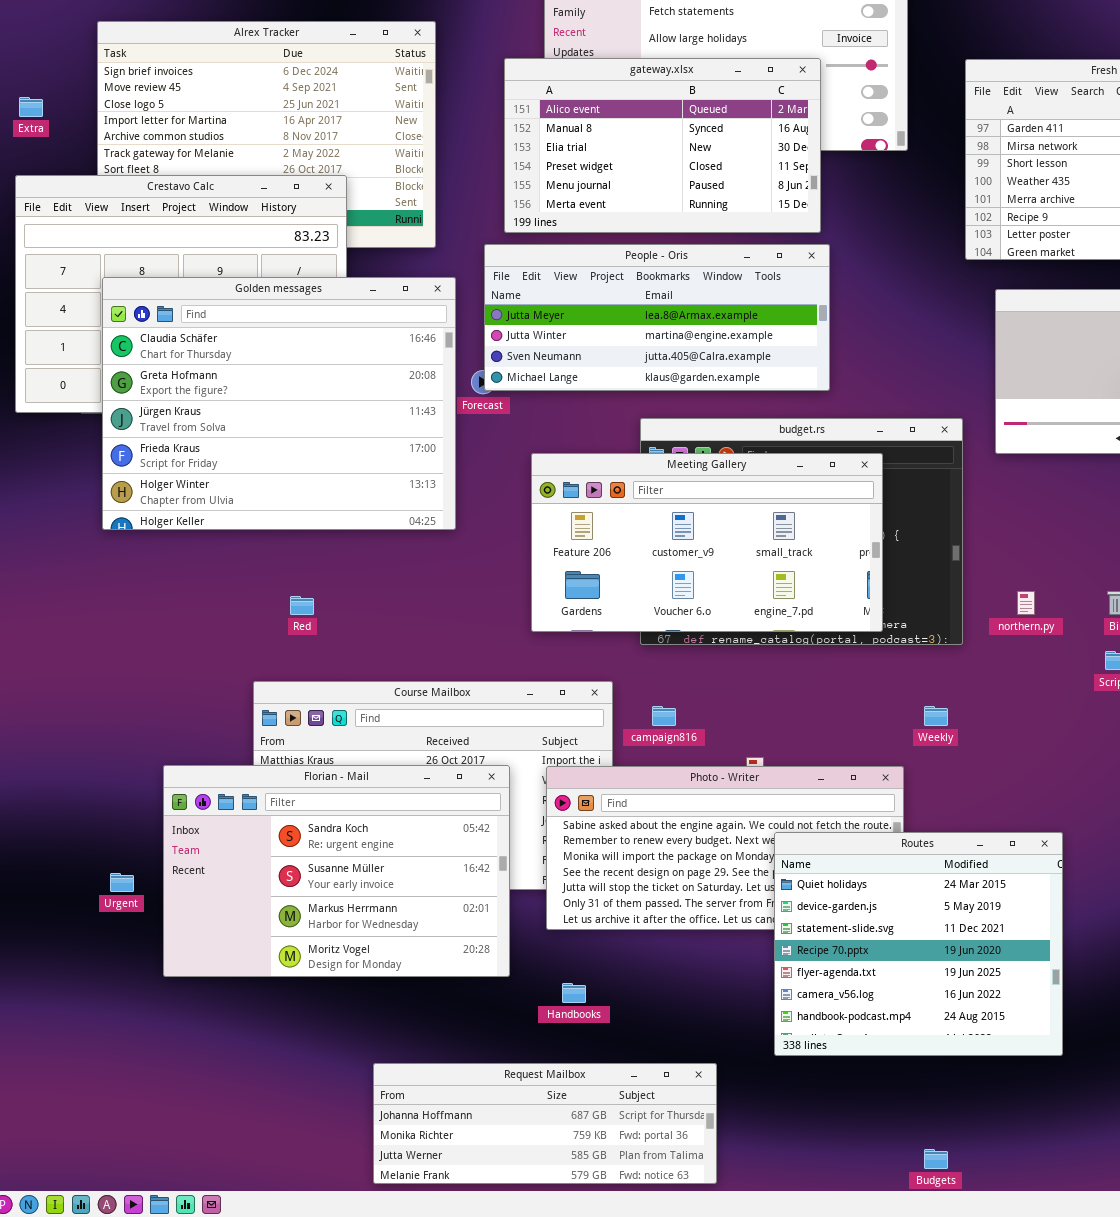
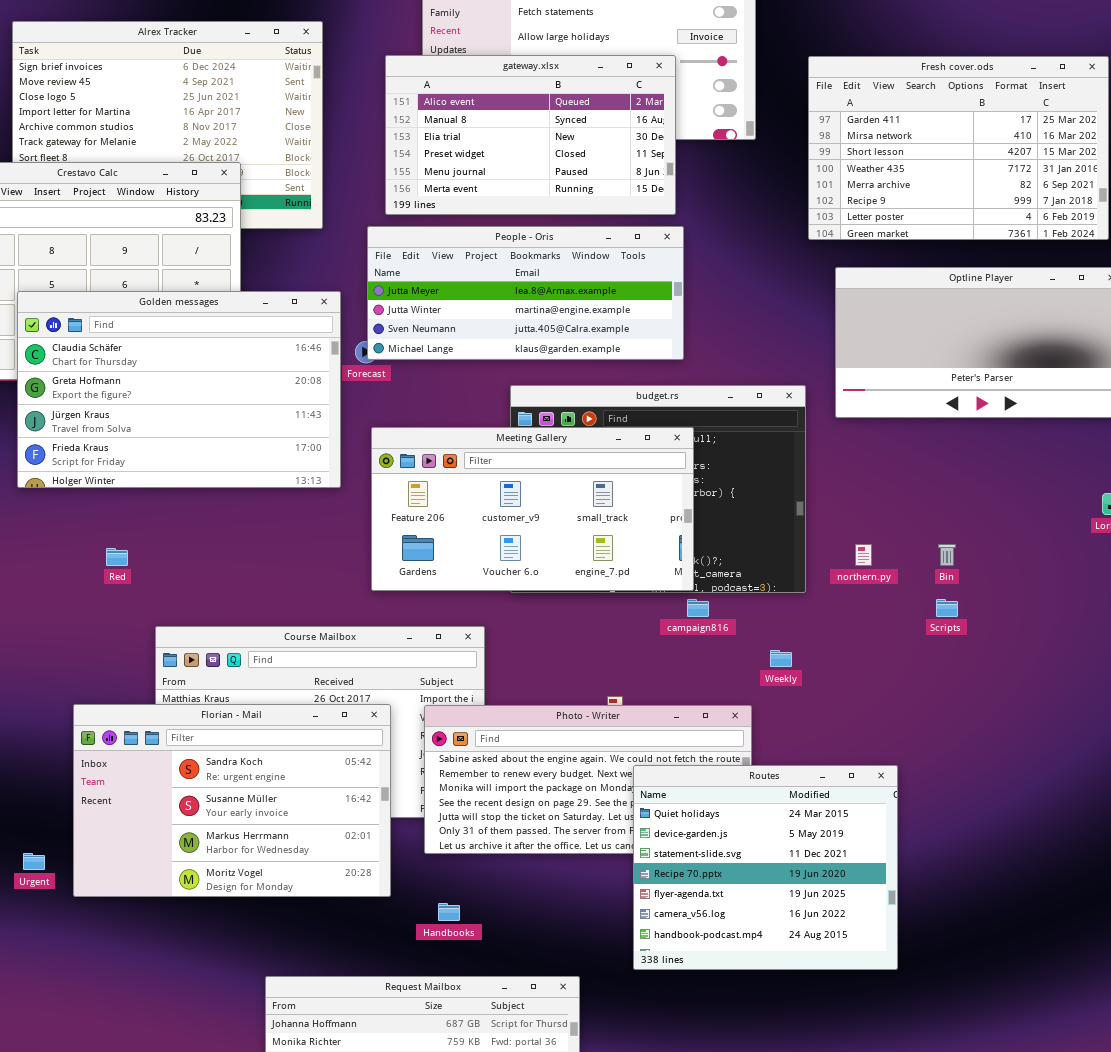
Golden messages: [102,277,456,530] -> [17,291,341,488], resized
Meeting Gallery: [531,453,883,632] -> [371,427,694,591], moved
Red: [290,596,314,615] -> [106,548,128,566], moved
campaign816: [652,706,676,726] -> [687,599,709,617], moved
Urgent: [110,873,134,892] -> [23,853,45,870], moved

